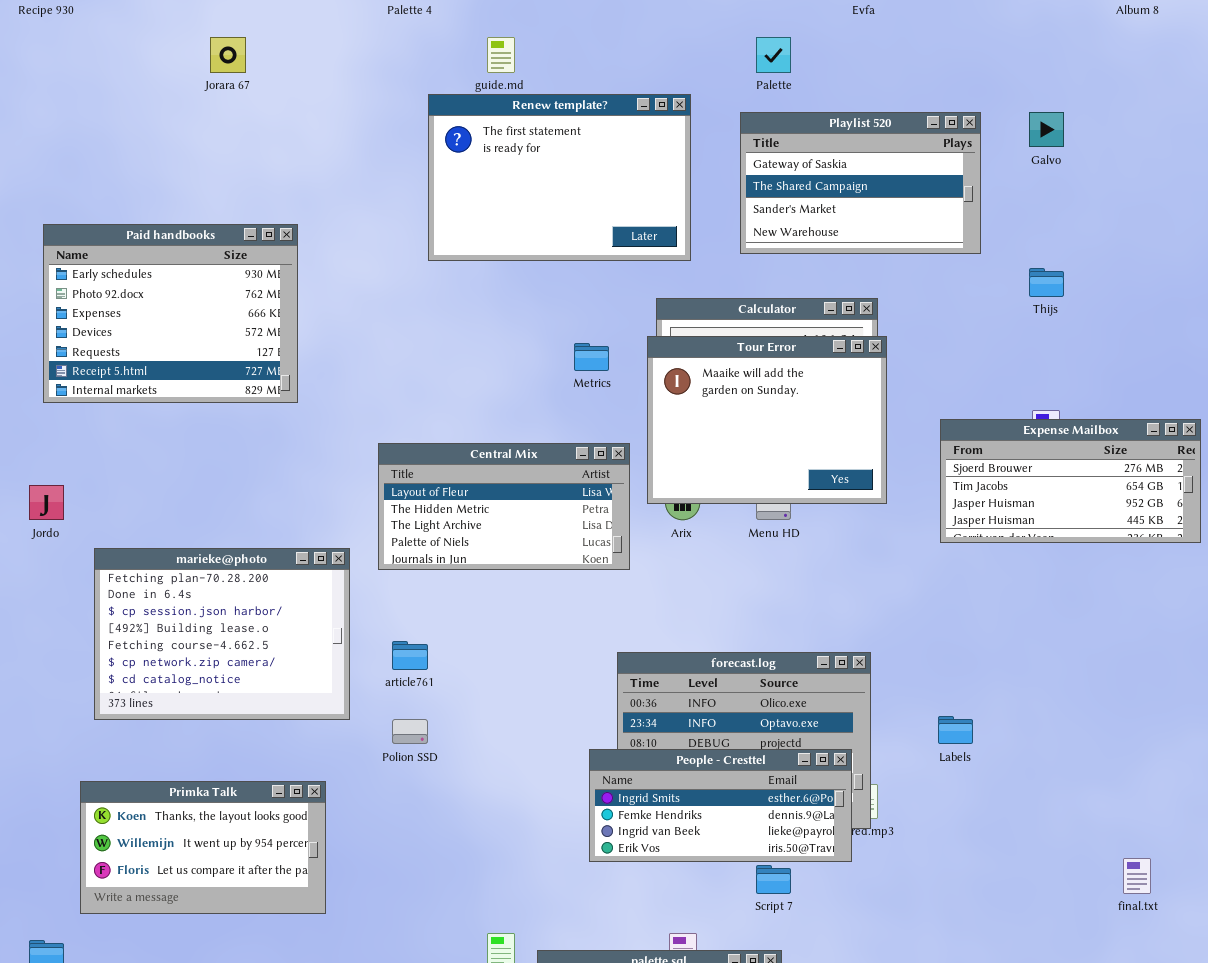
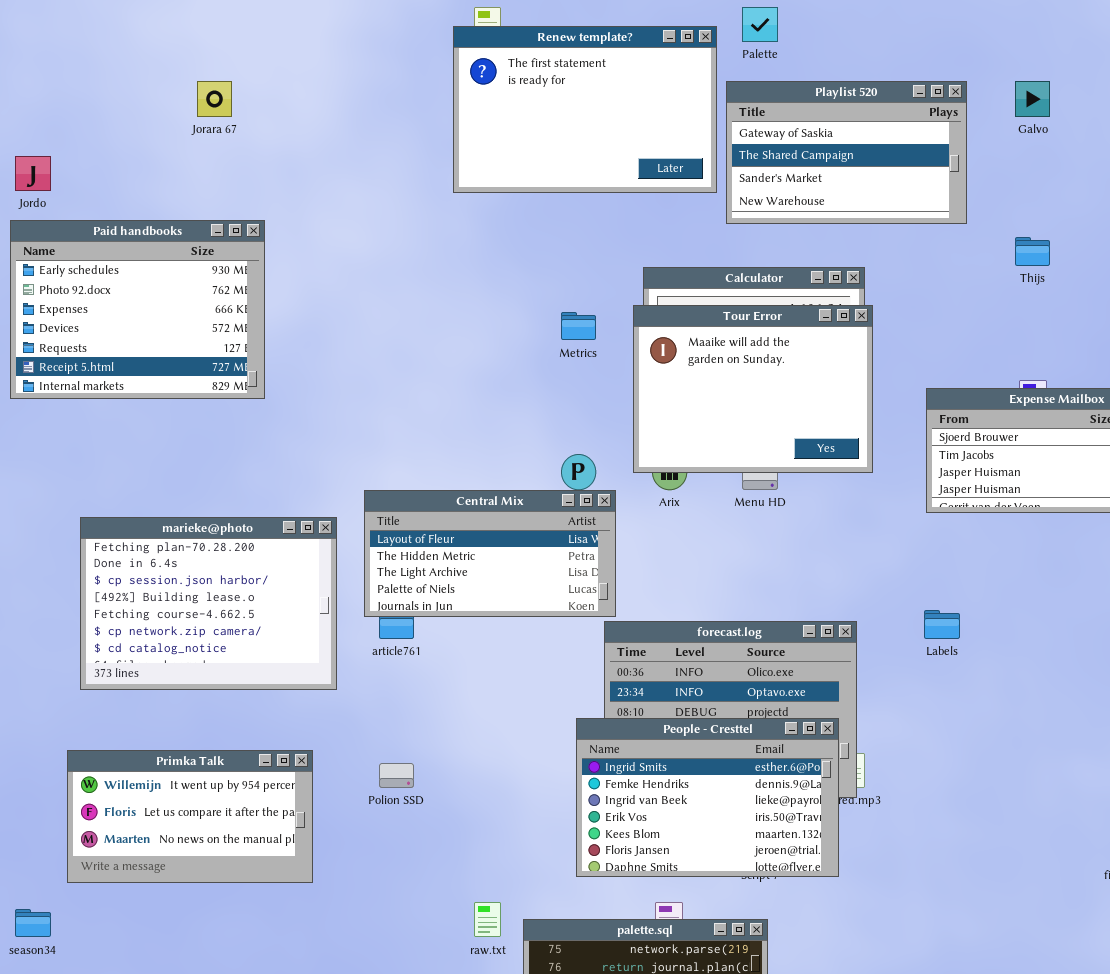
Jorara 67: [210,37,246,73] -> [197,81,232,117], moved
Renew template?: [428,94,691,261] -> [453,26,717,193], moved
Paid handbooks: [43,224,298,403] -> [10,220,265,399], moved
Central Mix: [378,443,630,570] -> [364,490,616,617], moved
Jordo: [29,485,64,520] -> [15,156,51,191], moved
Labels: [938,716,973,744] -> [924,610,960,639], moved
Polion SSD: [392,719,428,744] -> [379,763,414,788], moved
People - Cresttel: [589,749,852,862] -> [576,718,839,877], resized
Primka Talk: [80,781,326,914] -> [67,750,313,883], scrolled down 1 row

